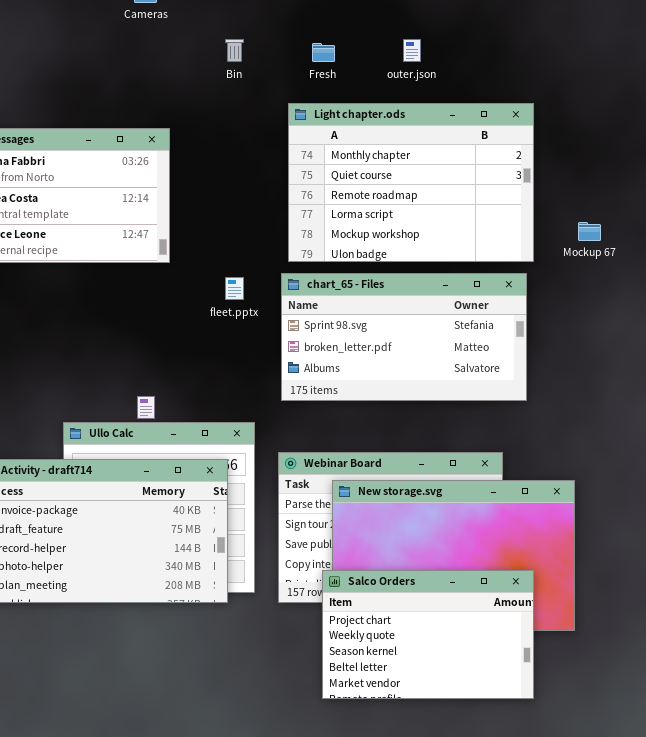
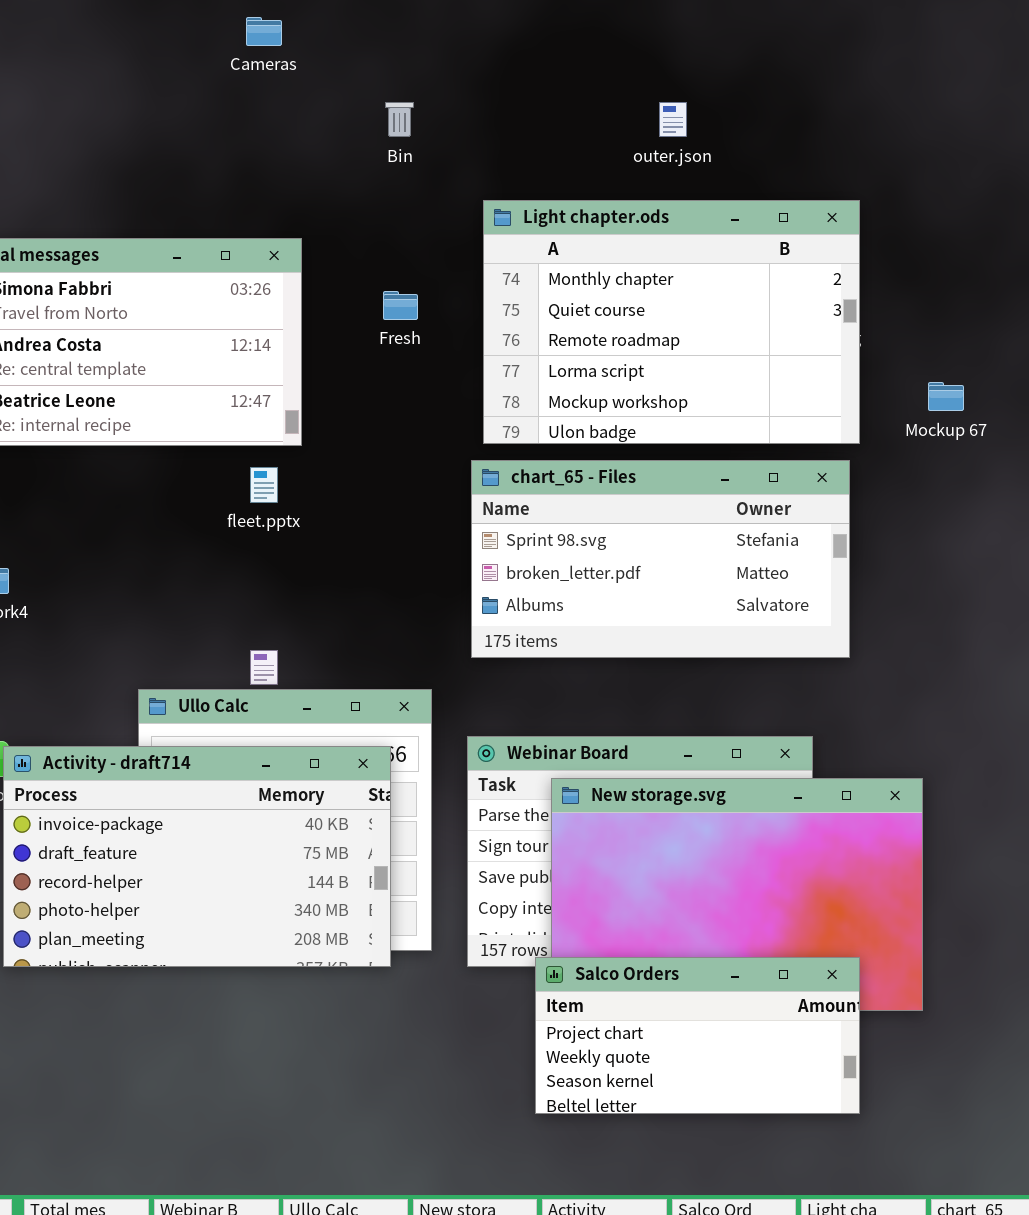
Fresh: [312,43,335,62] -> [383,291,418,320], moved
fleet.pptx: [225,277,244,300] -> [250,467,278,503], moved
Salco Orders: [322,570,534,699] -> [535,957,860,1114], resized

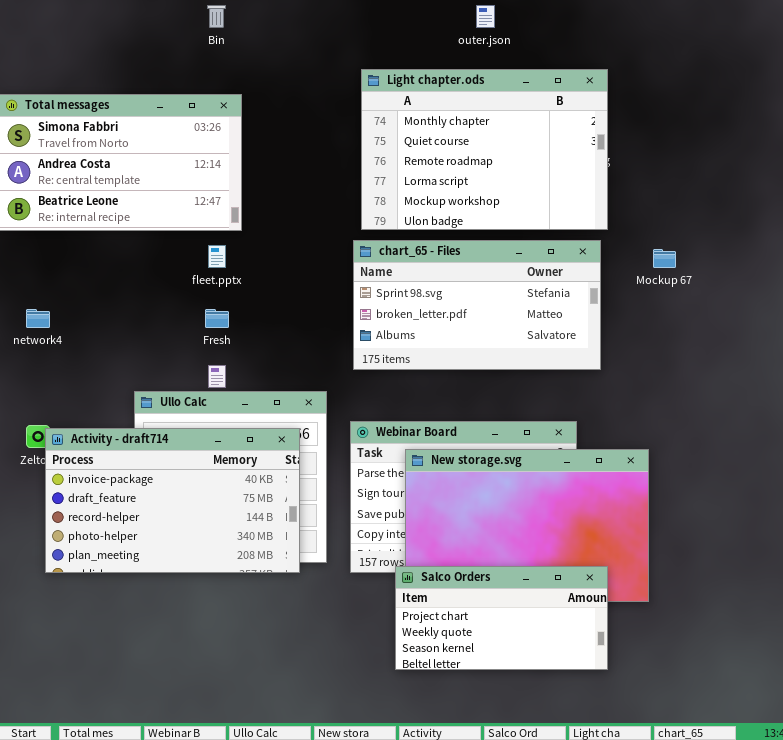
Bin: [385,102,414,137] -> [207,5,226,28], moved
Fresh: [383,291,418,320] -> [205,309,229,328], moved
Mockup 67: [928,382,964,411] -> [653,249,676,268], moved

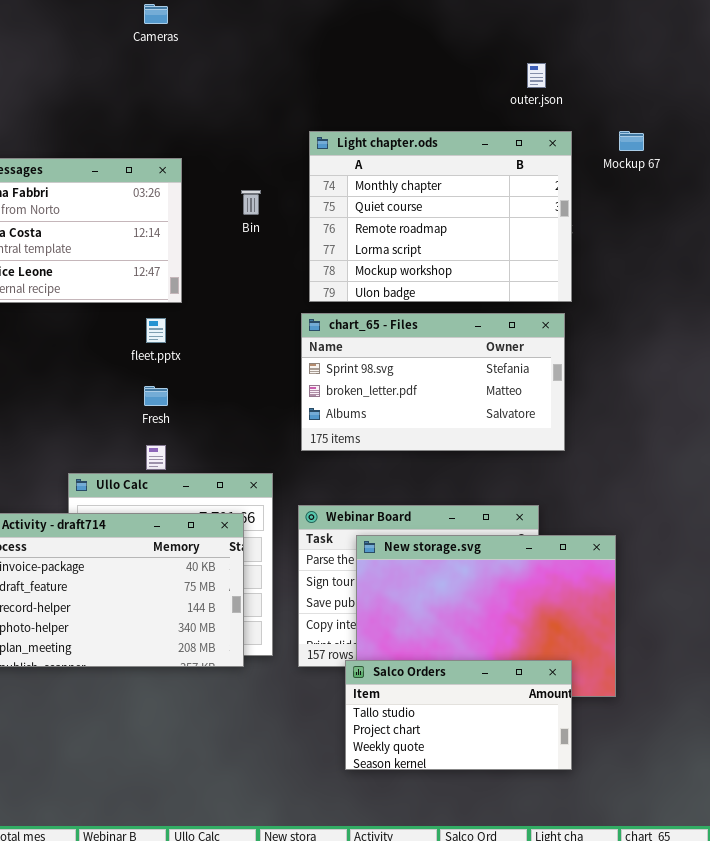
Bin: [207,5,226,28] -> [241,190,261,215], moved
outer.json: [476,5,495,28] -> [527,63,546,88], moved
Mockup 67: [653,249,676,268] -> [619,131,644,151], moved
Salco Orders: [395,566,608,670] -> [345,660,572,770], scrolled up 1 row

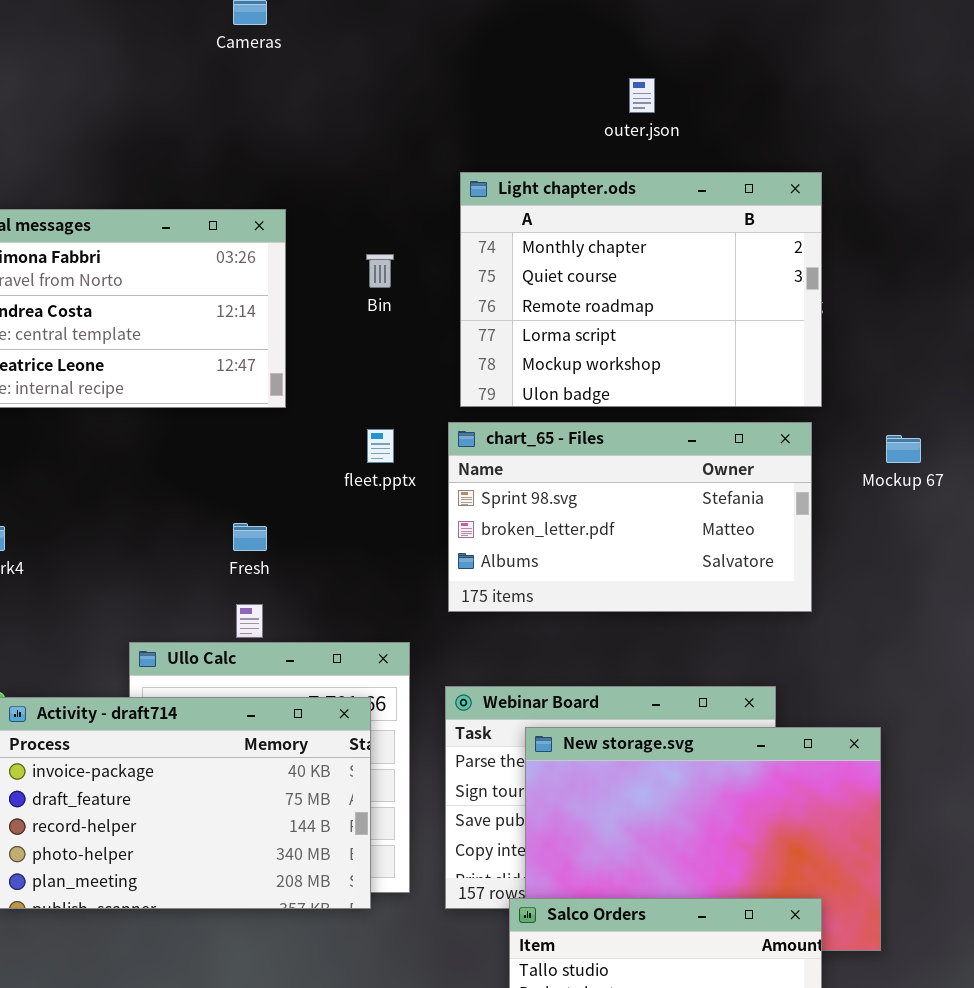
outer.json: [527,63,546,88] -> [629,78,655,113], moved
Mockup 67: [619,131,644,151] -> [886,435,921,463], moved
fleet.pptx: [146,318,166,343] -> [367,429,394,463], moved

